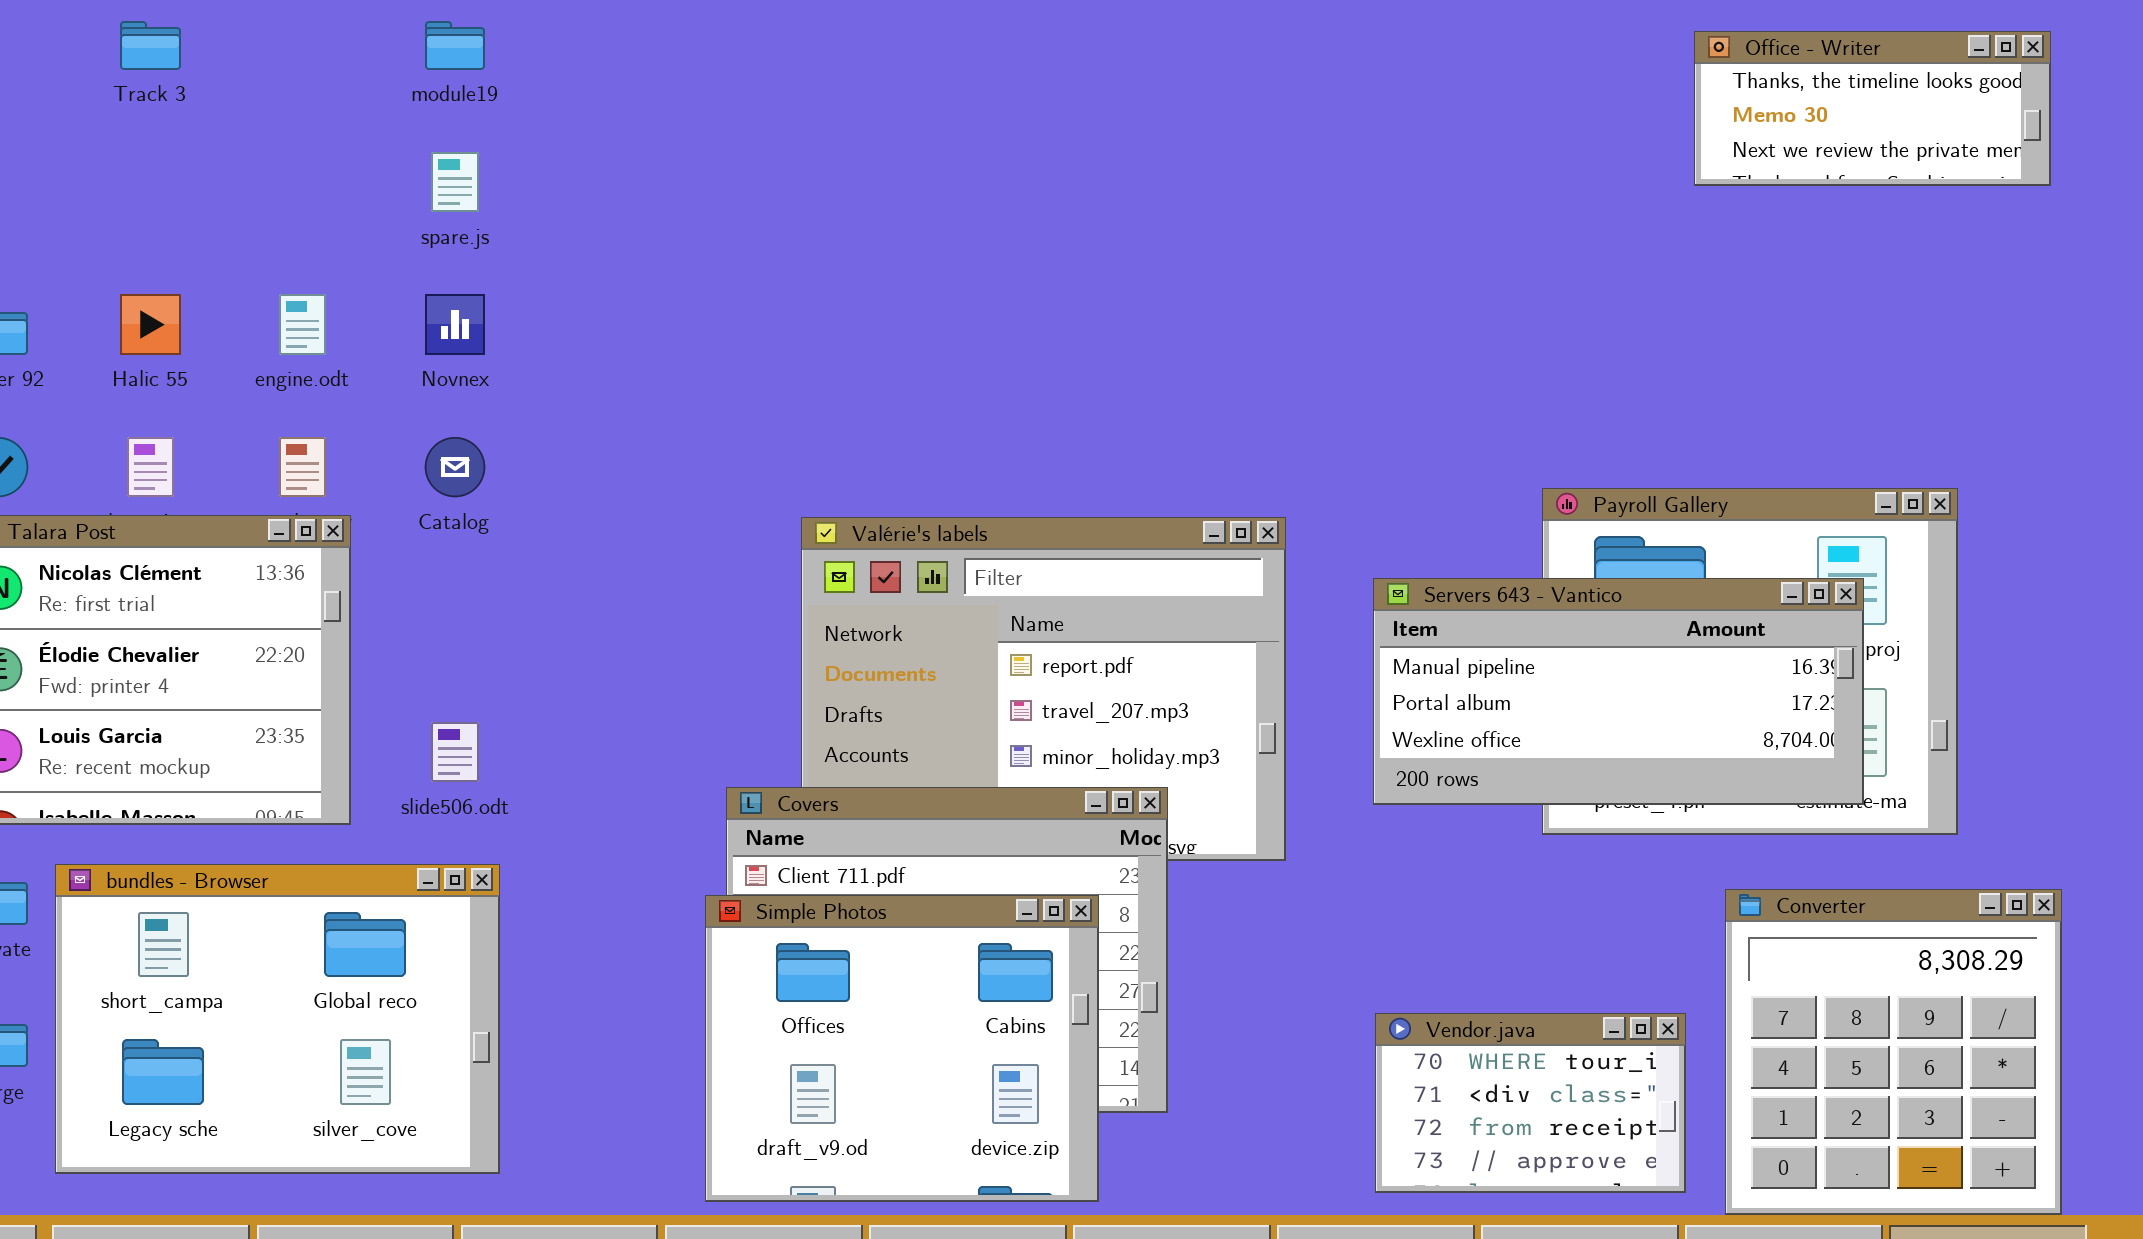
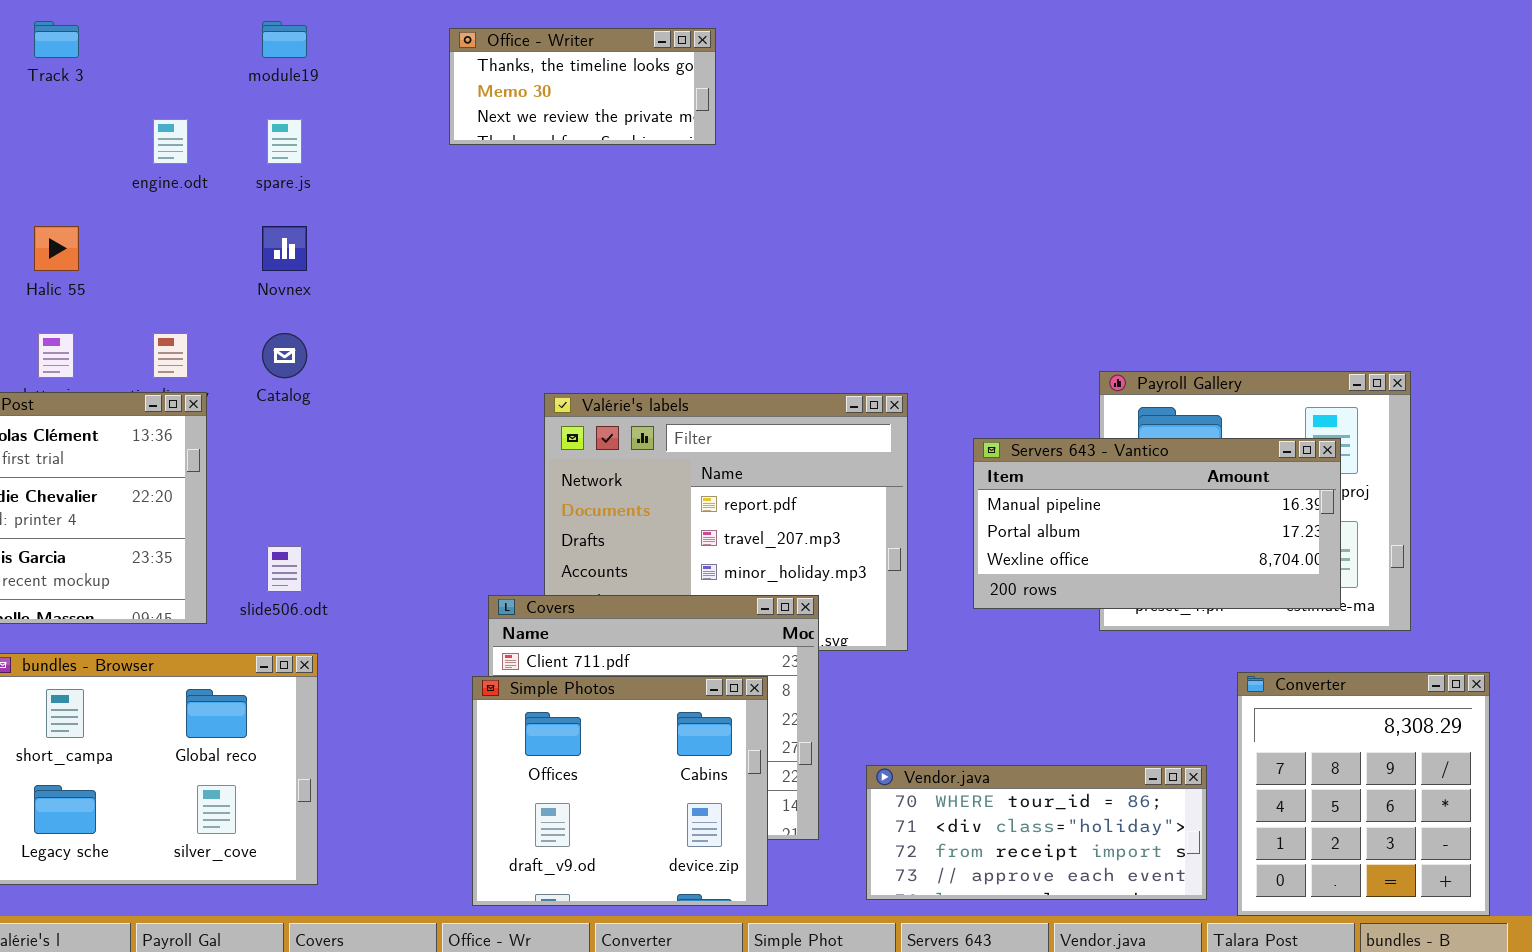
Office - Writer: [1694,31,2051,186] -> [449,28,716,145], moved
engine.odt: [279,294,326,355] -> [153,119,188,164], moved
Vendor.java: [1375,1013,1686,1193] -> [866,765,1207,900], resized

